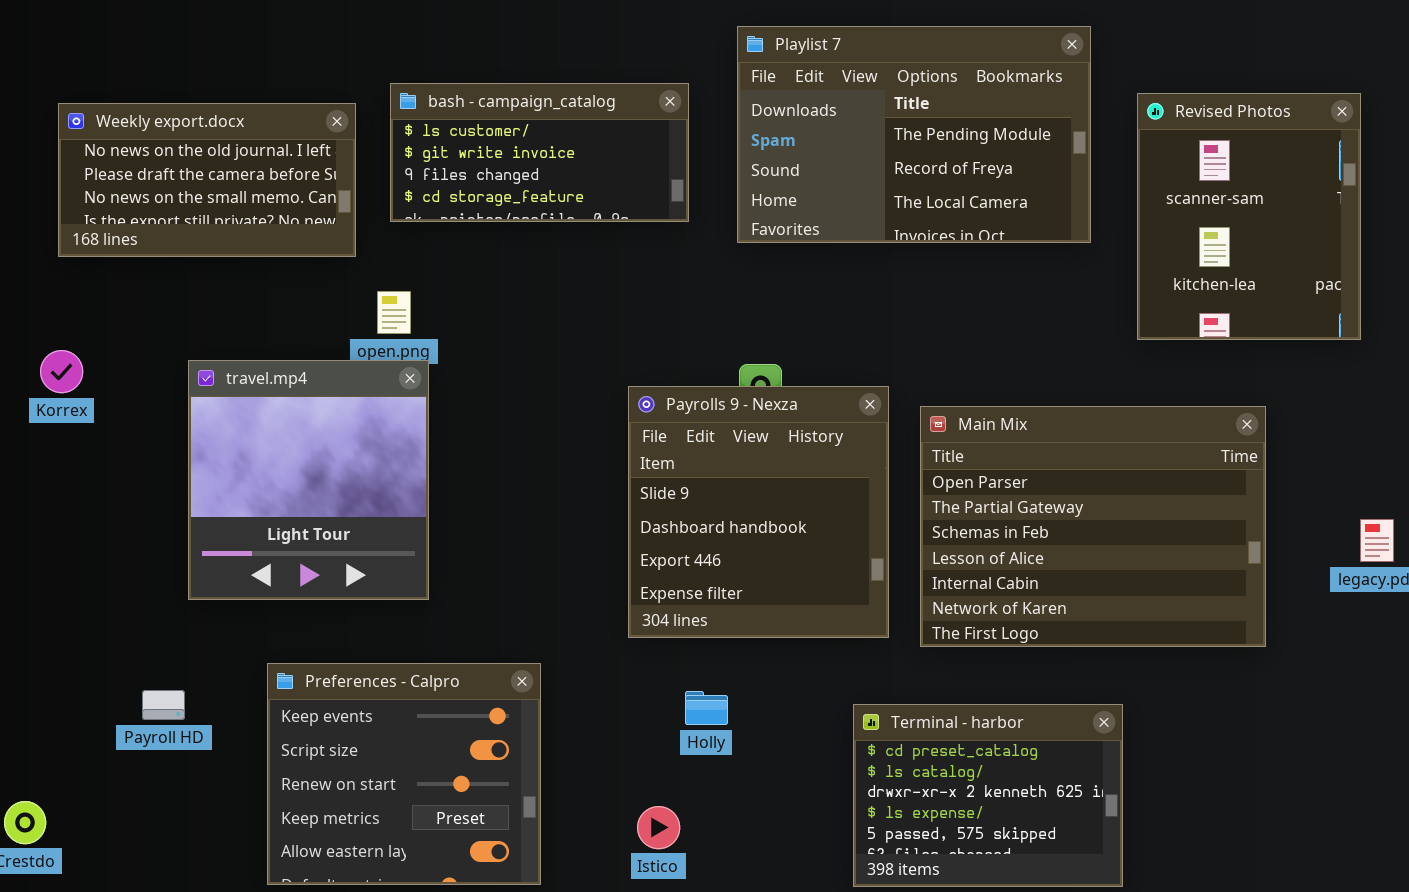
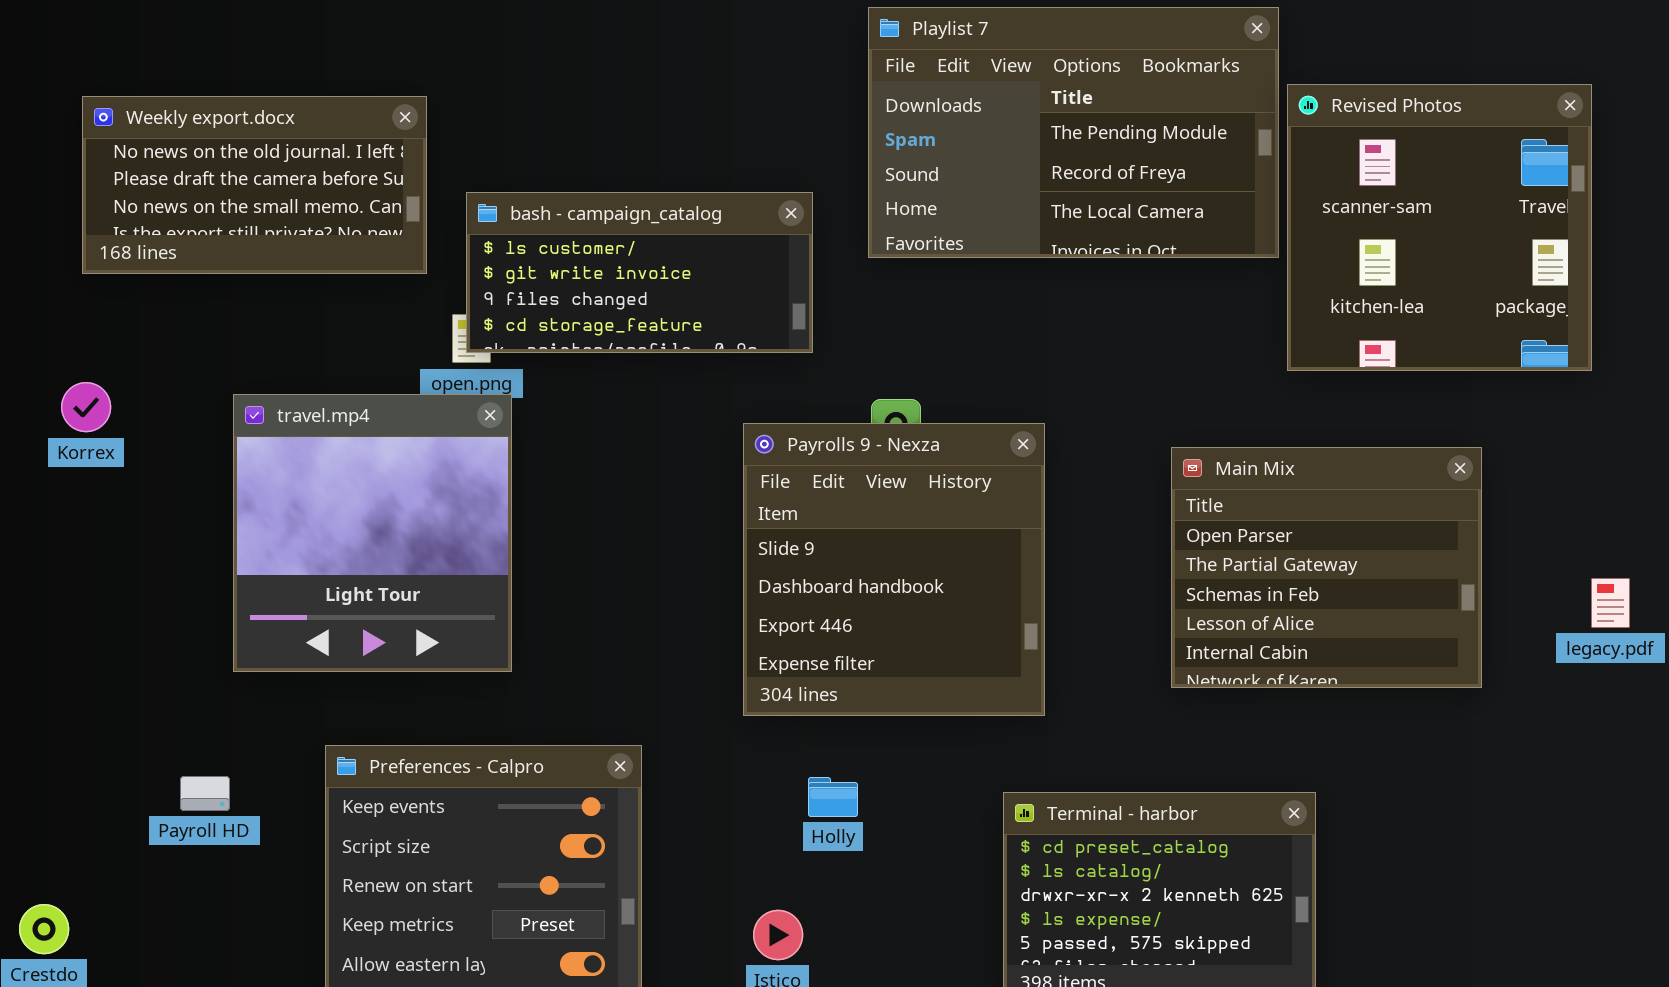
bash - campaign_catalog: [390,83,689,222] -> [466,192,813,353], moved
Revised Photos: [1137,93,1361,340] -> [1287,84,1592,371], resized
Main Mix: [920,406,1266,647] -> [1171,447,1482,688], resized

